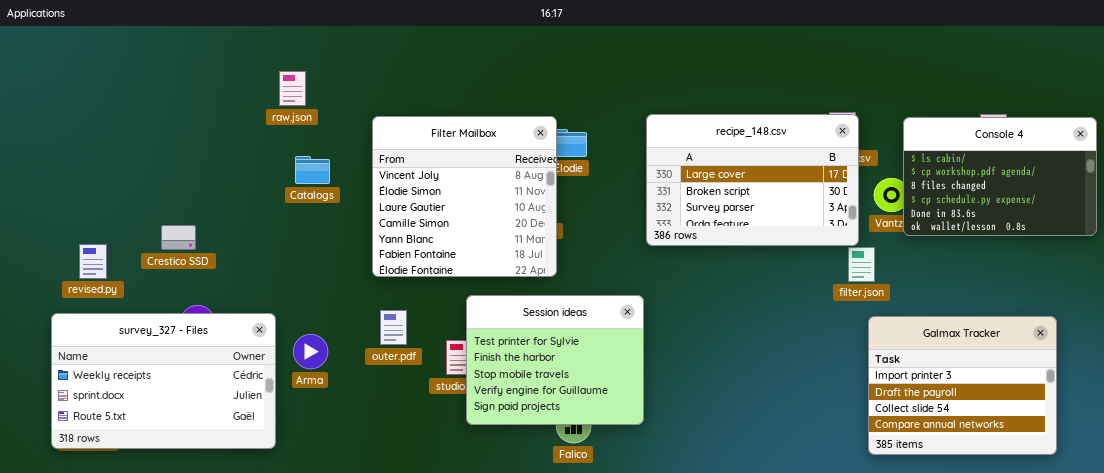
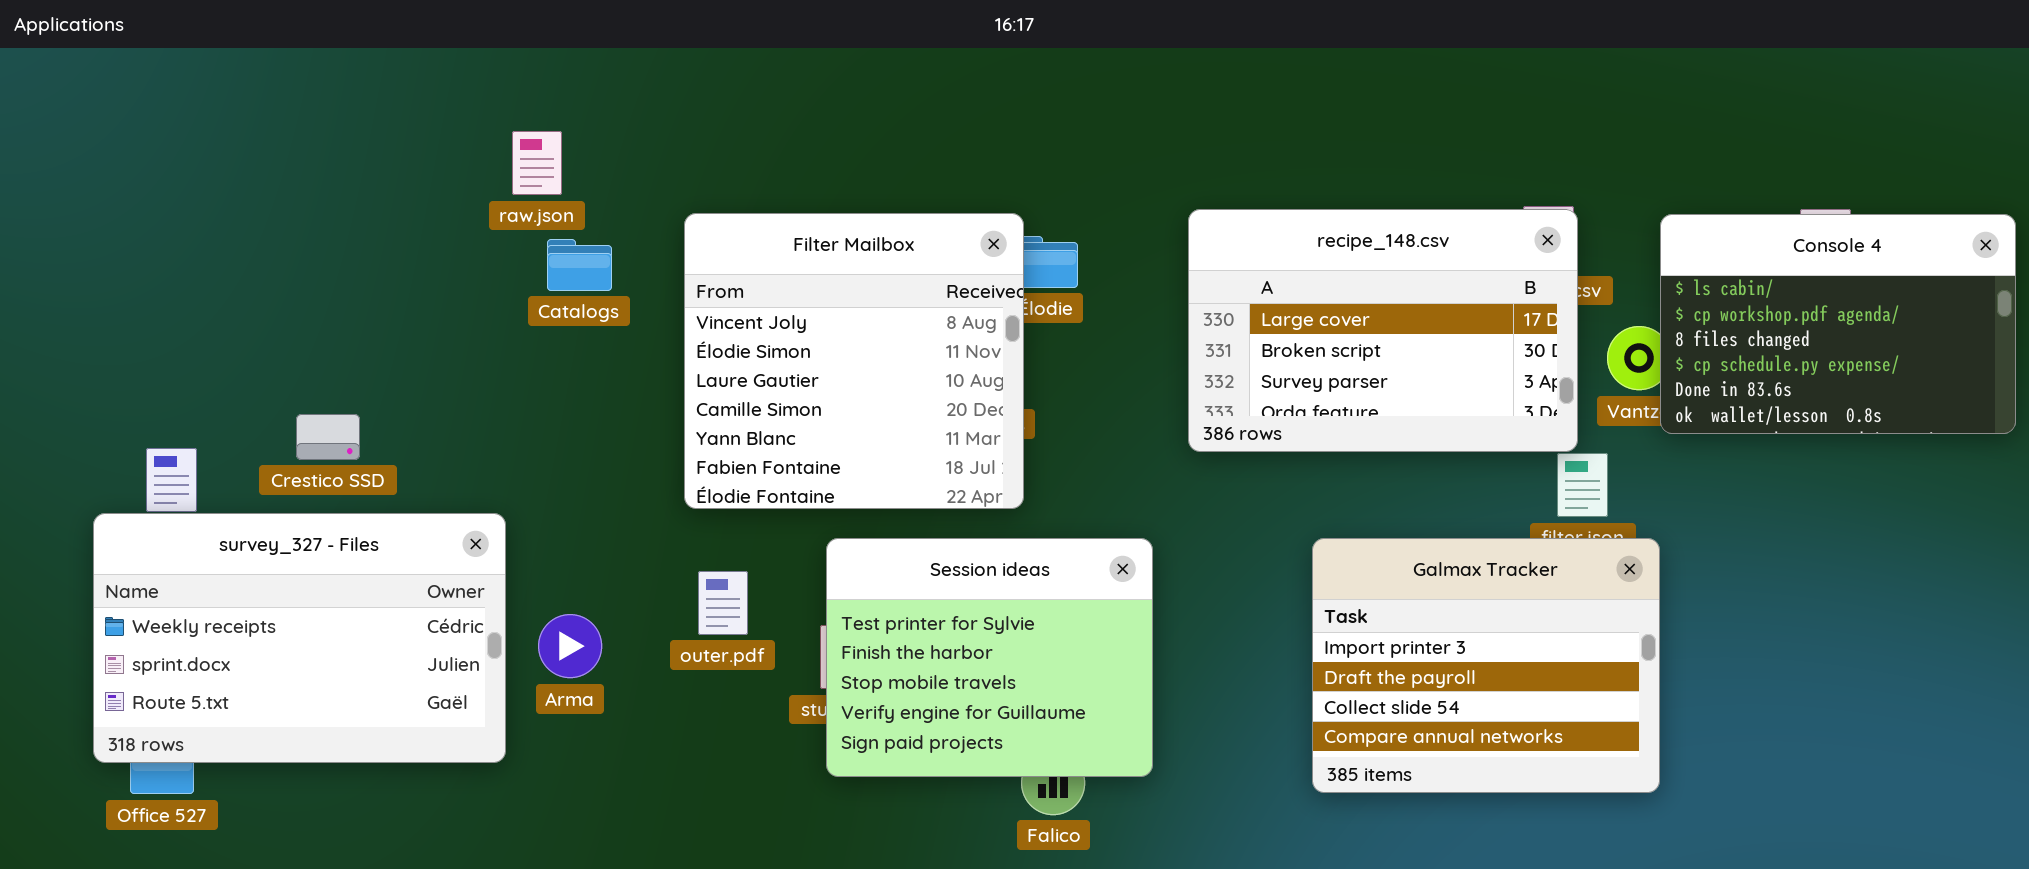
Catalogs: [295,156,330,184] -> [547,239,612,291], moved
Session ideas: [466,295,644,425] -> [826,538,1153,777], moved
survey_327 - Files: [51,313,276,449] -> [93,513,506,763], moved
Galmax Tracker: [868,316,1057,455] -> [1312,538,1660,793], moved

